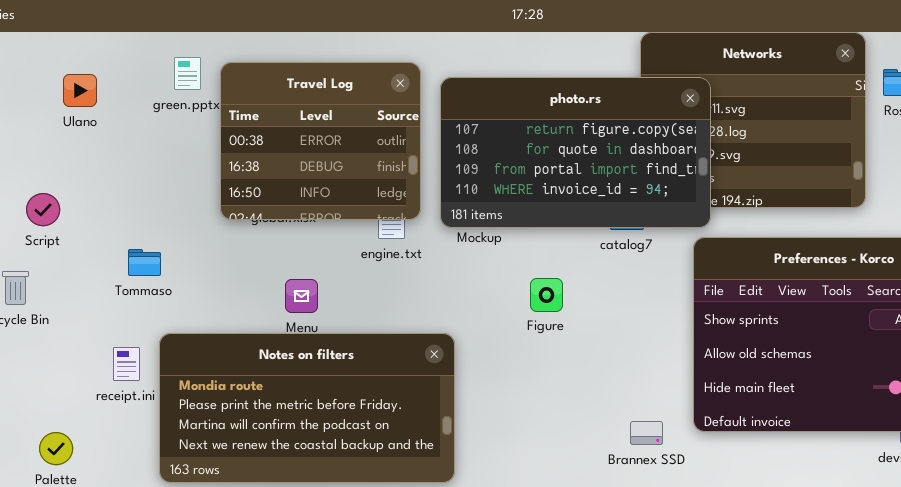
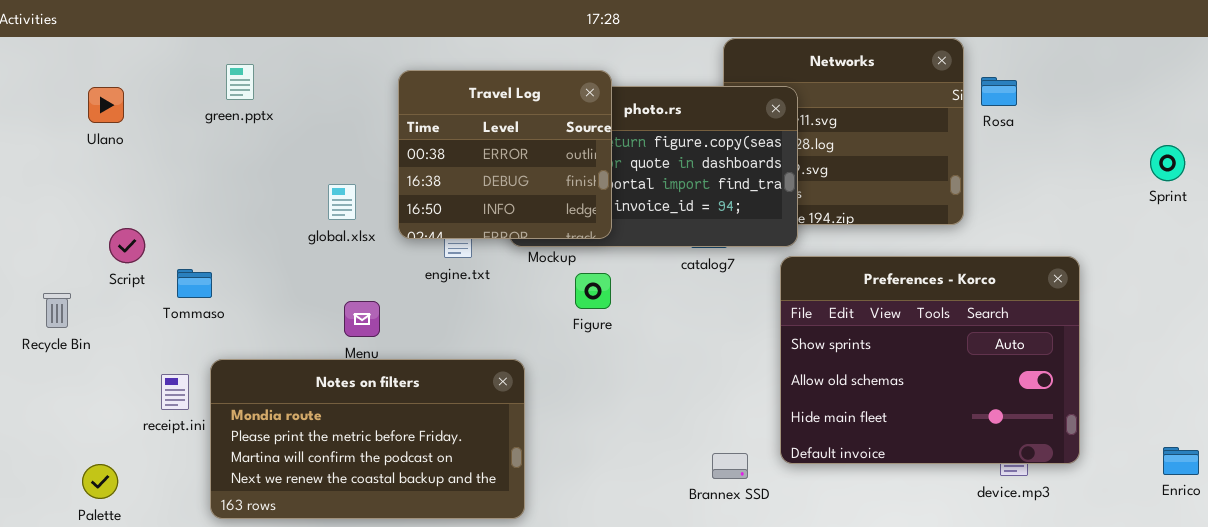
Travel Log: [220,62,421,220] -> [398,70,612,239], moved
Ulano: [63,74,97,107] -> [88,87,124,123], moved
Script: [26,193,60,226] -> [109,228,145,263], moved
Figure: [530,278,563,312] -> [575,273,611,309], moved

